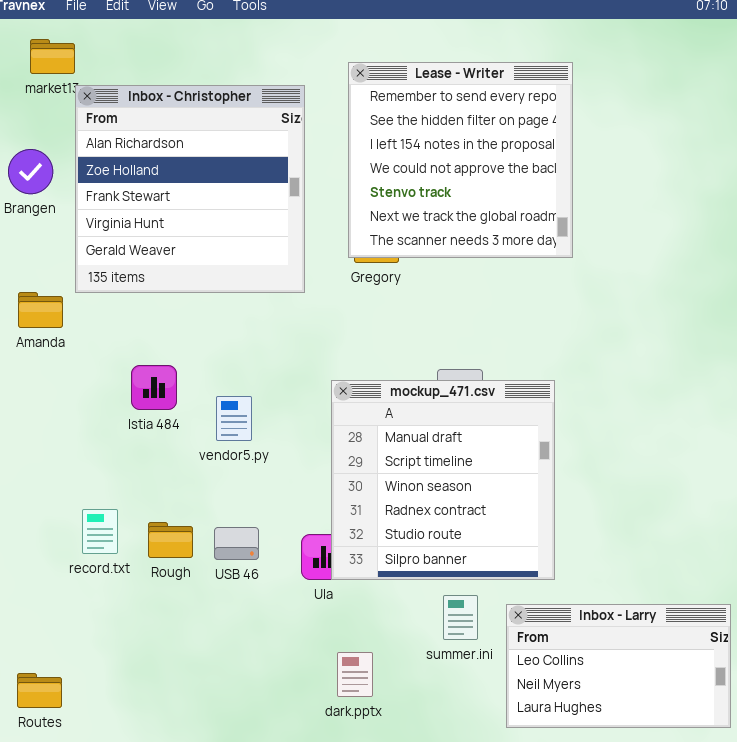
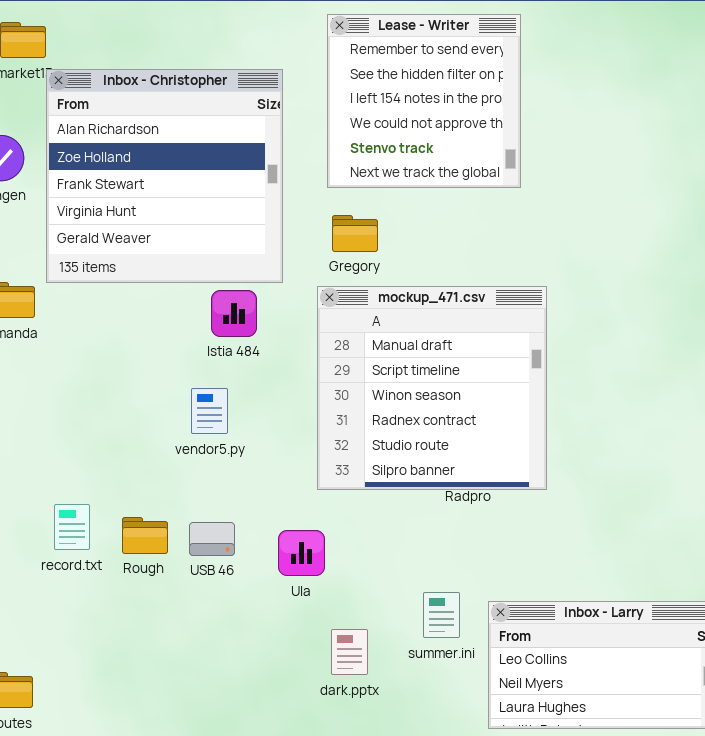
Lease - Writer: [348,62,573,258] -> [327,14,521,188], moved, resized
Istia 484: [131,365,177,410] -> [211,290,257,337], moved
mockup_471.csv: [331,380,555,580] -> [317,286,547,490], moved
dark.pptx: [337,652,373,697] -> [331,629,368,675], moved

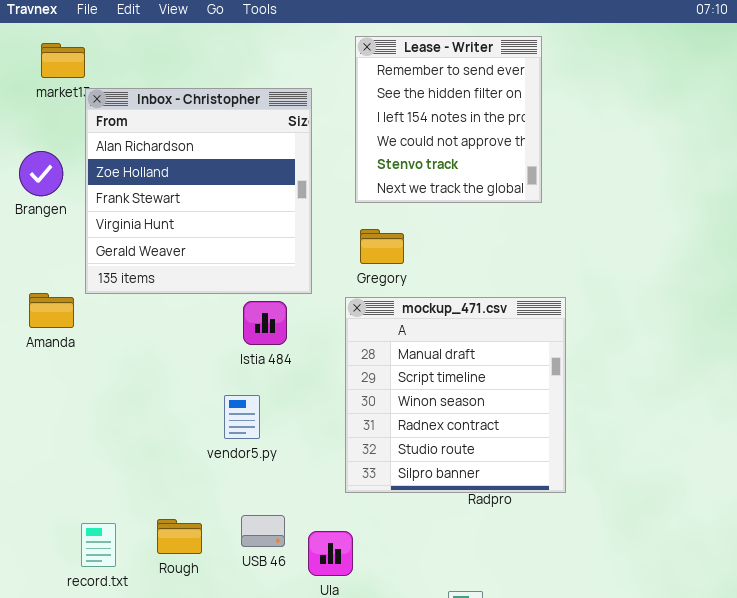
record.txt: [54,504,90,550] -> [81,523,116,567], moved
USB 46: [189,522,235,556] -> [241,515,285,547], moved

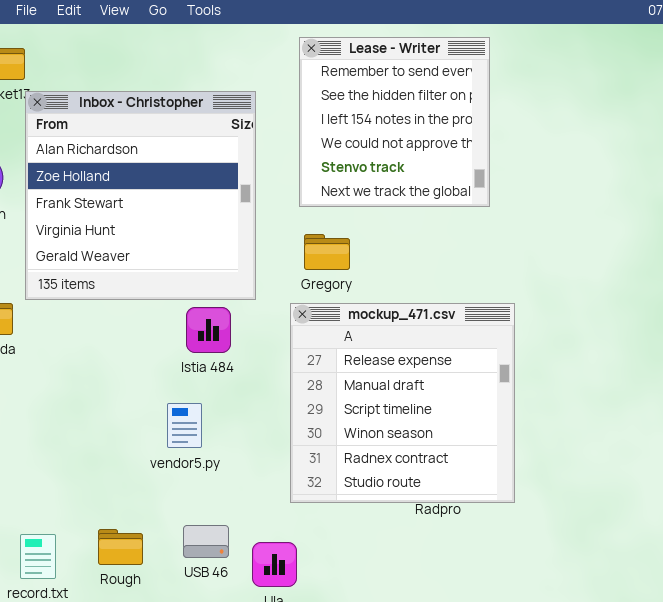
mockup_471.csv: [345,297,566,493] -> [290,303,515,503], scrolled up 1 row

